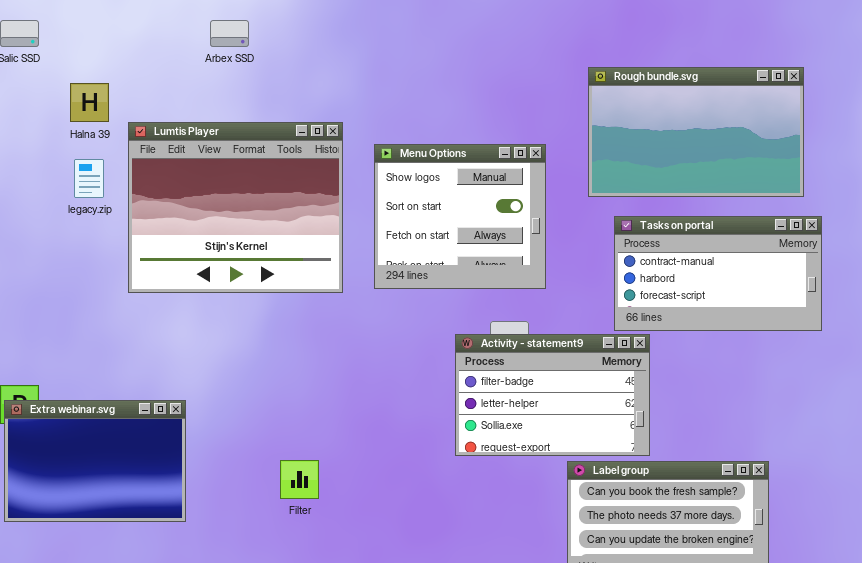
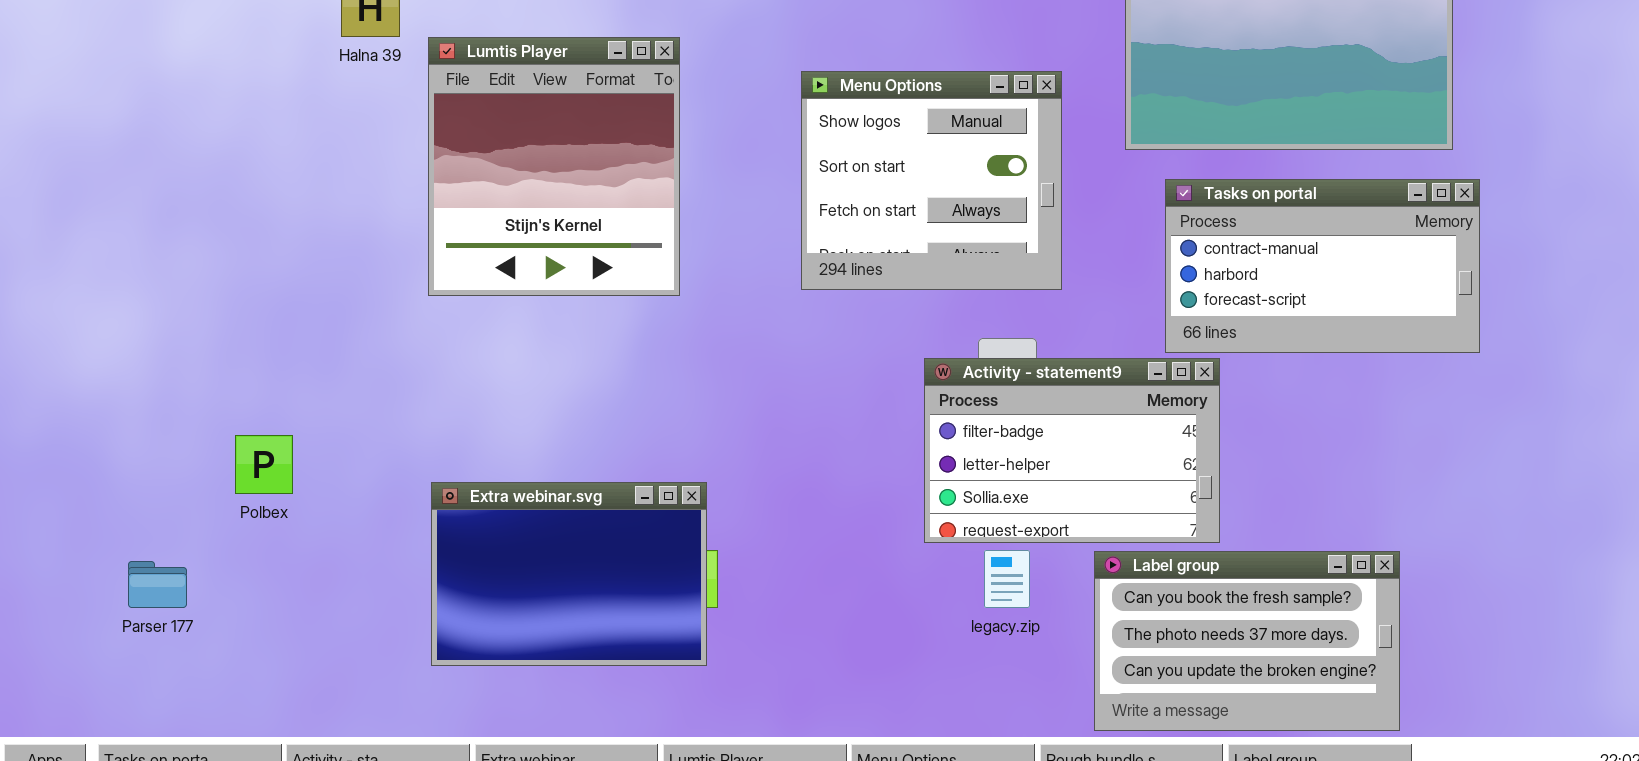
Lumtis Player: [128,122,343,293] -> [428,37,680,296], resized
legacy.zip: [74,159,104,198] -> [984,550,1030,608], moved
Extra webinar.svg: [4,400,186,522] -> [431,482,707,666], moved

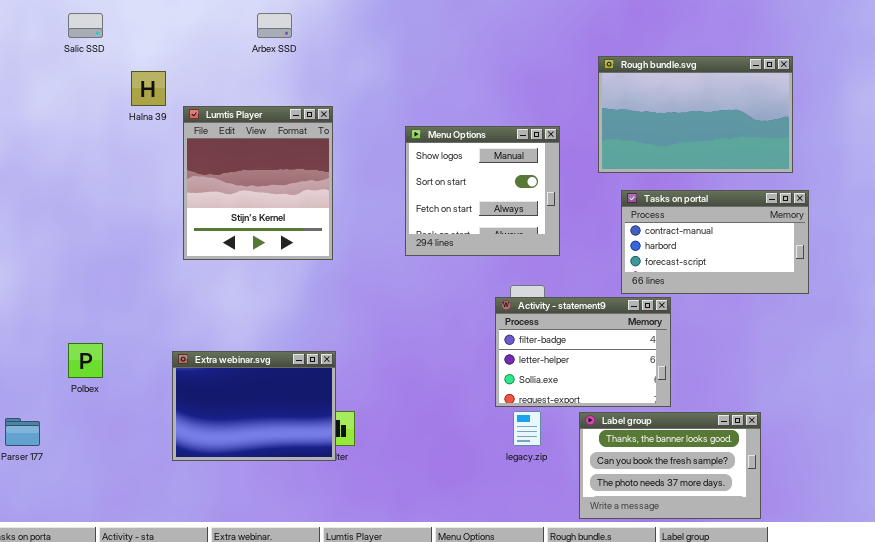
Activity - statement9: [924,358,1220,543] -> [495,297,671,407], moved
Extra webinar.svg: [431,482,707,666] -> [172,351,336,461], moved
Label group: [1094,551,1400,731] -> [579,412,761,519], scrolled up 1 row

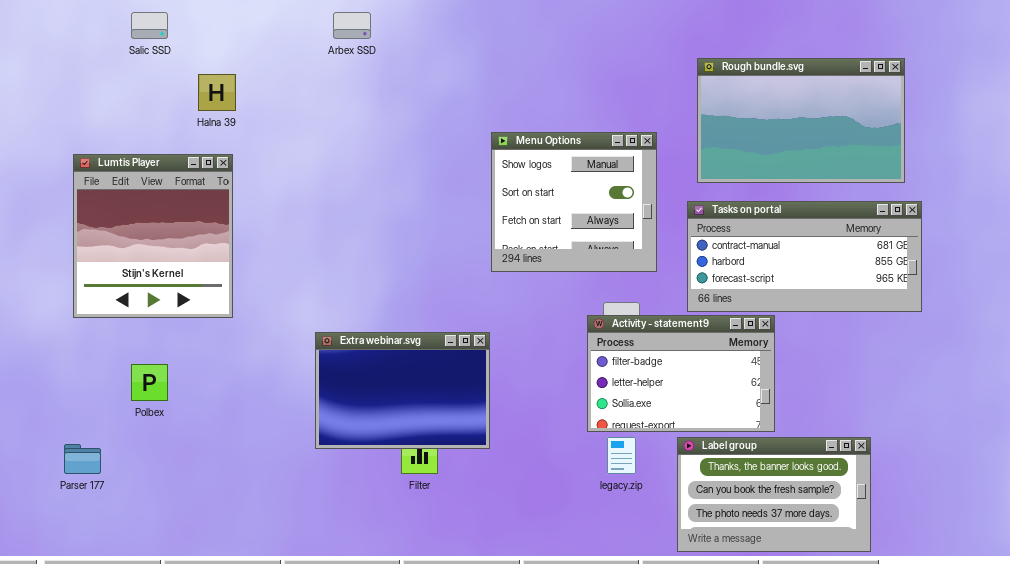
Lumtis Player: [183,106,333,260] -> [73,154,233,318], moved
Tasks on portal: [621,190,809,294] -> [687,201,922,312], resized
Extra webinar.svg: [172,351,336,461] -> [315,332,490,449], moved

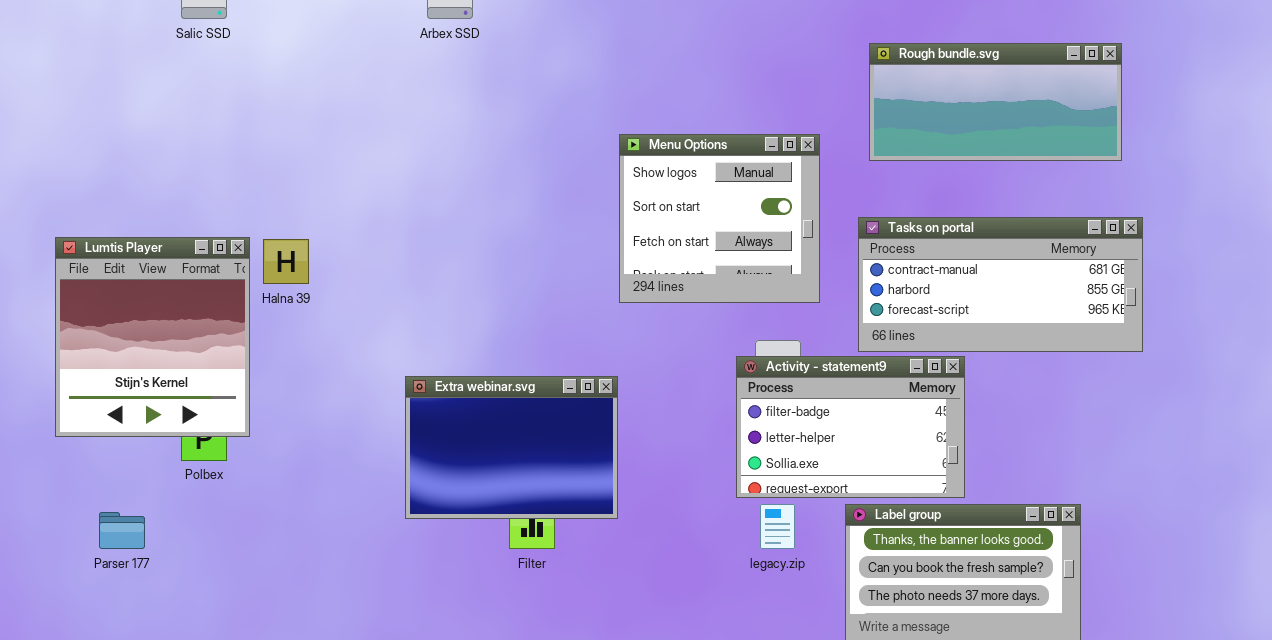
Rough bundle.svg: [697,58,905,183] -> [869,43,1122,161], resized
Halna 39: [198,74,236,111] -> [263,239,309,284], moved
Lumtis Player: [73,154,233,318] -> [55,237,250,437], moved

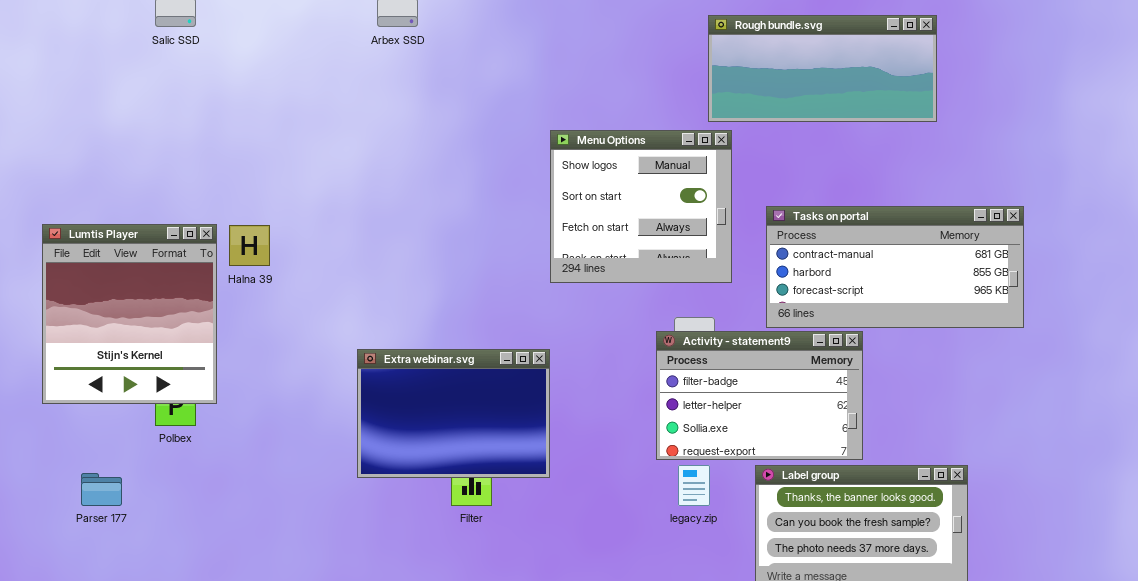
Rough bundle.svg: [869,43,1122,161] -> [708,15,937,122], moved

